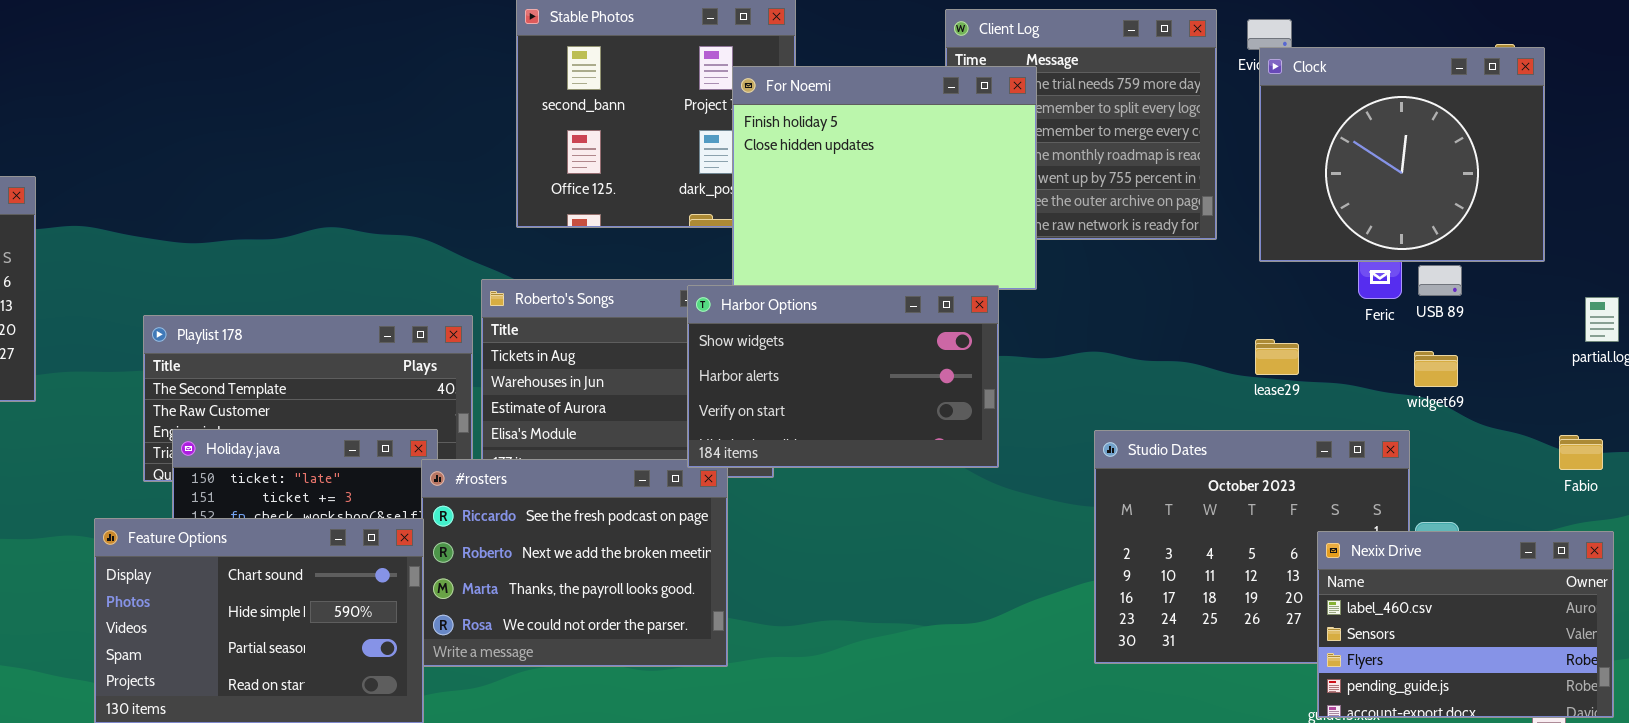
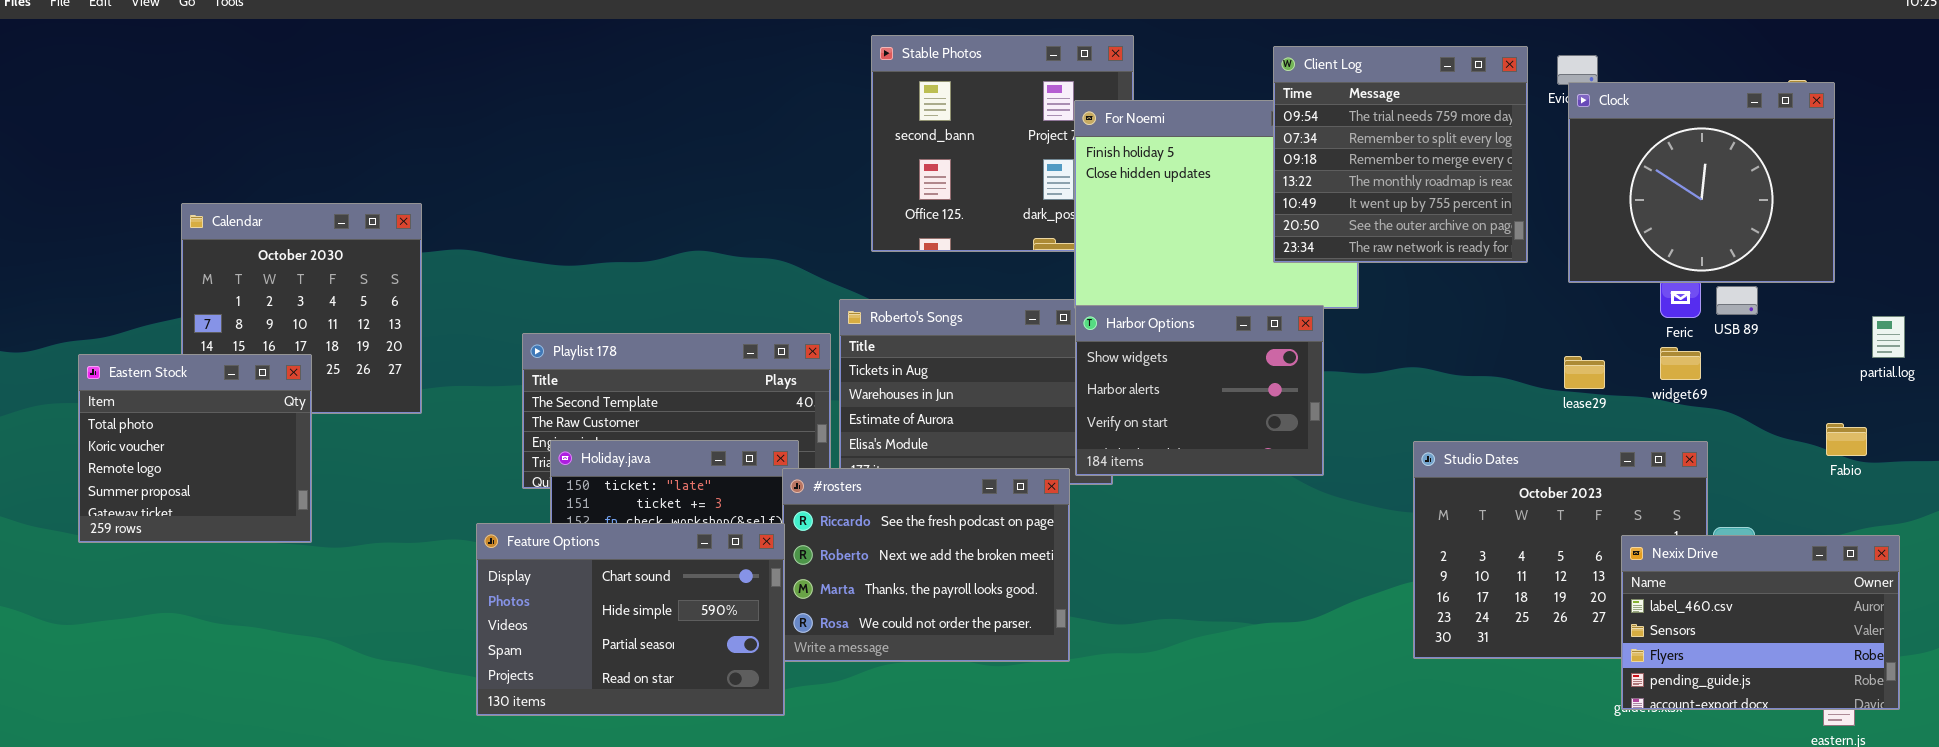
Client Log: [945,9,1217,240] -> [1273,46,1528,263], raised
Harbor Options: [687,285,999,468] -> [1075,305,1324,476], resized
widget69: [1414,351,1458,387] -> [1660,347,1701,380], moved
Fabio: [1559,435,1603,470] -> [1826,423,1867,456], moved

